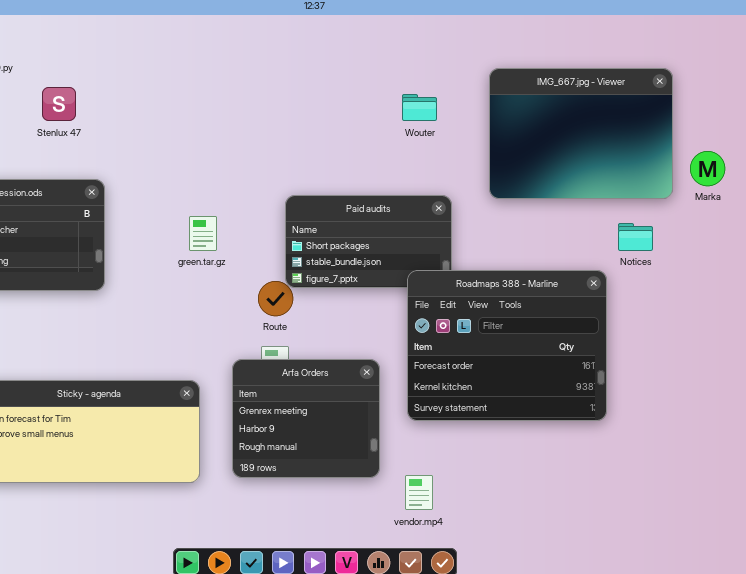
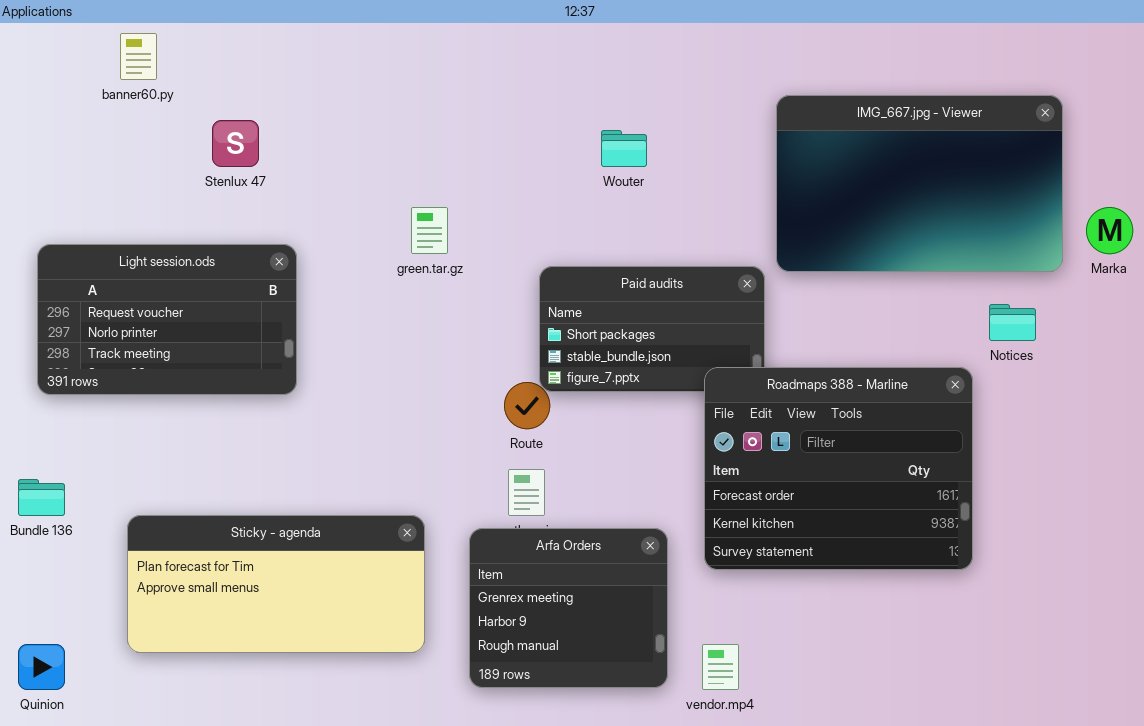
IMG_667.jpg - Viewer: [489,68,673,199] -> [776,95,1063,272], resized
Wouter: [402,94,437,121] -> [601,130,647,167], moved
green.tar.gz: [189,216,217,251] -> [411,207,448,254], moved
Arfa Orders: [232,359,380,478] -> [469,528,668,688], moved

